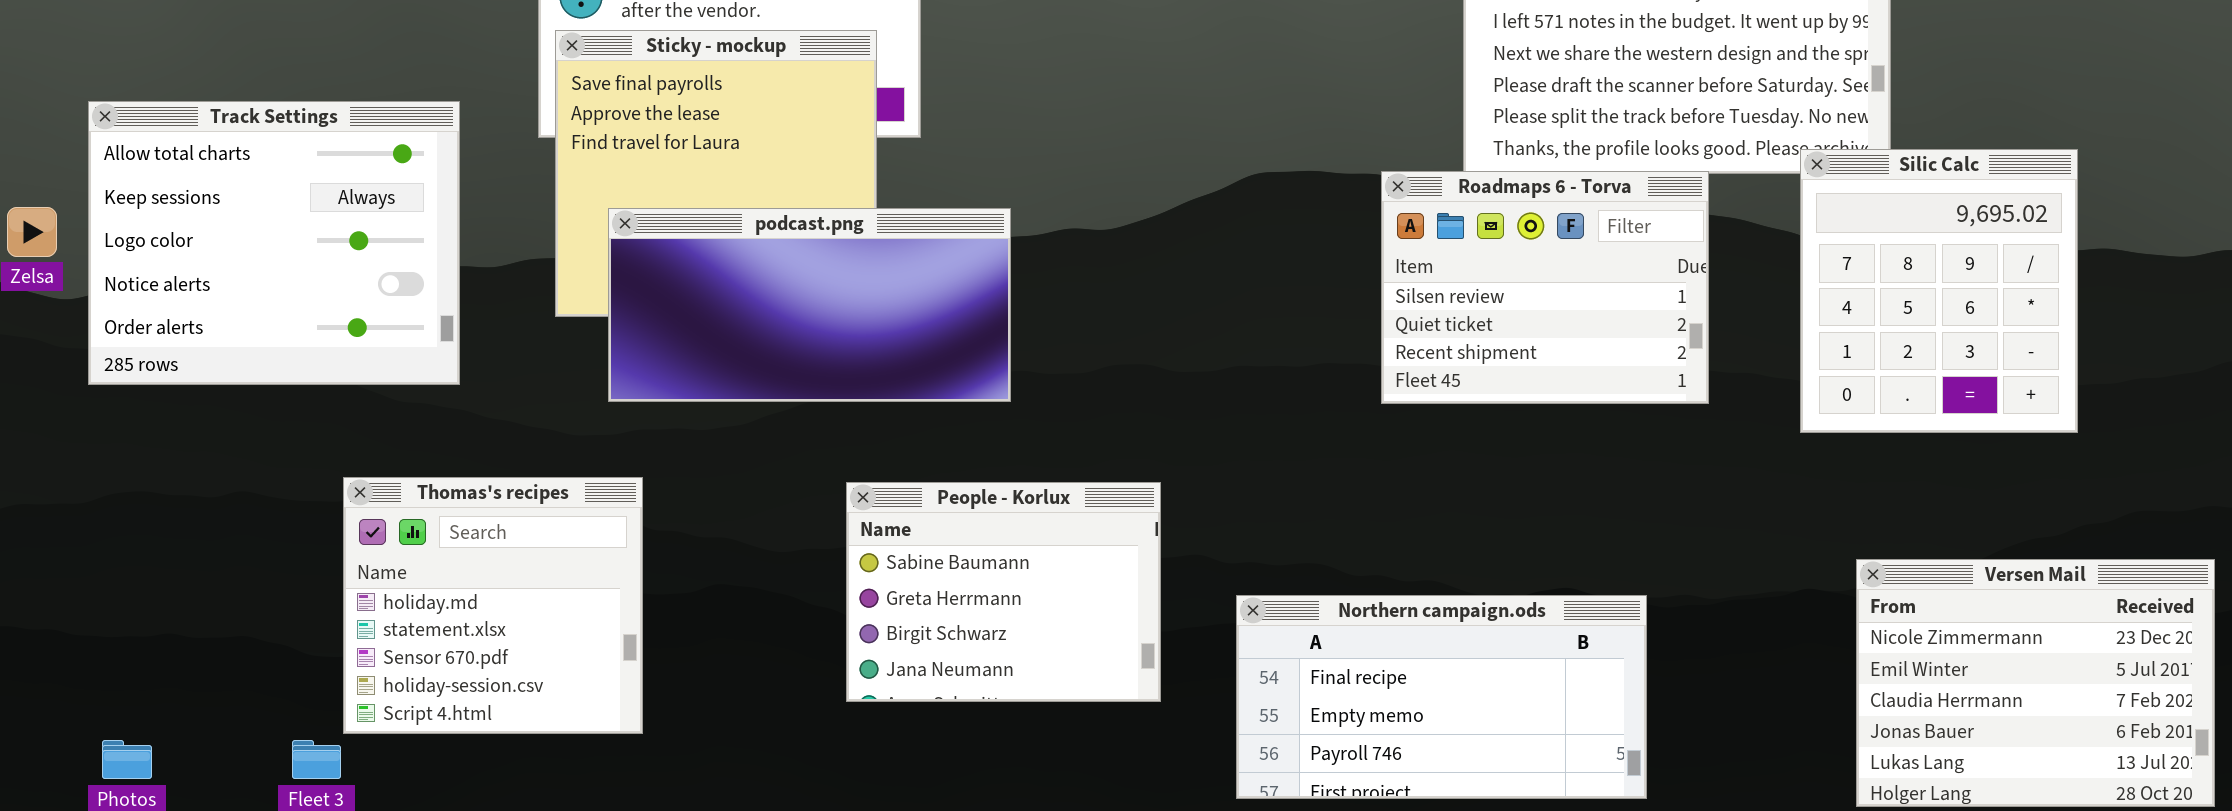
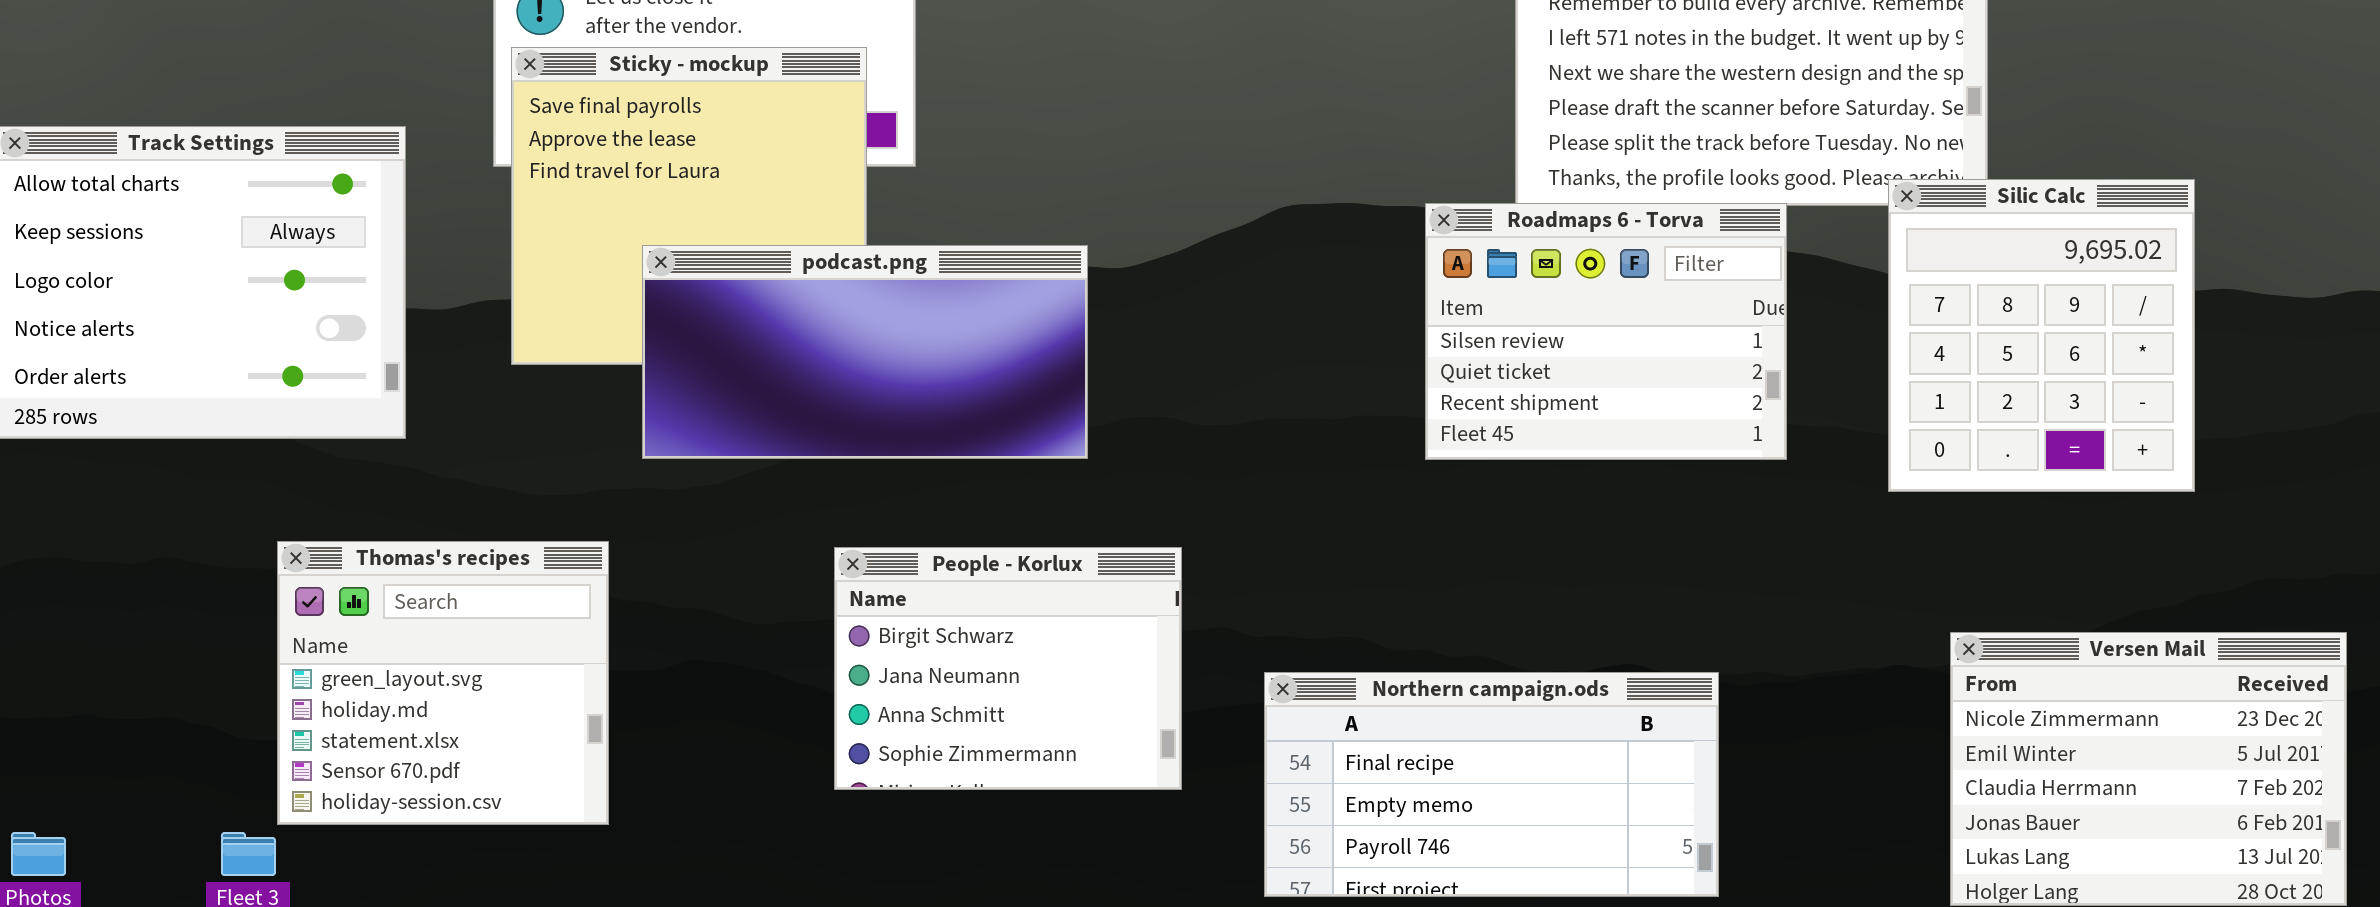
podcast.png: [608,208,1011,402] -> [642,245,1088,459], moved
Thomas's recipes: [343,477,643,734] -> [277,541,609,825], scrolled up 1 row
People - Korlux: [846,482,1161,702] -> [834,547,1182,790], scrolled down 2 rows

